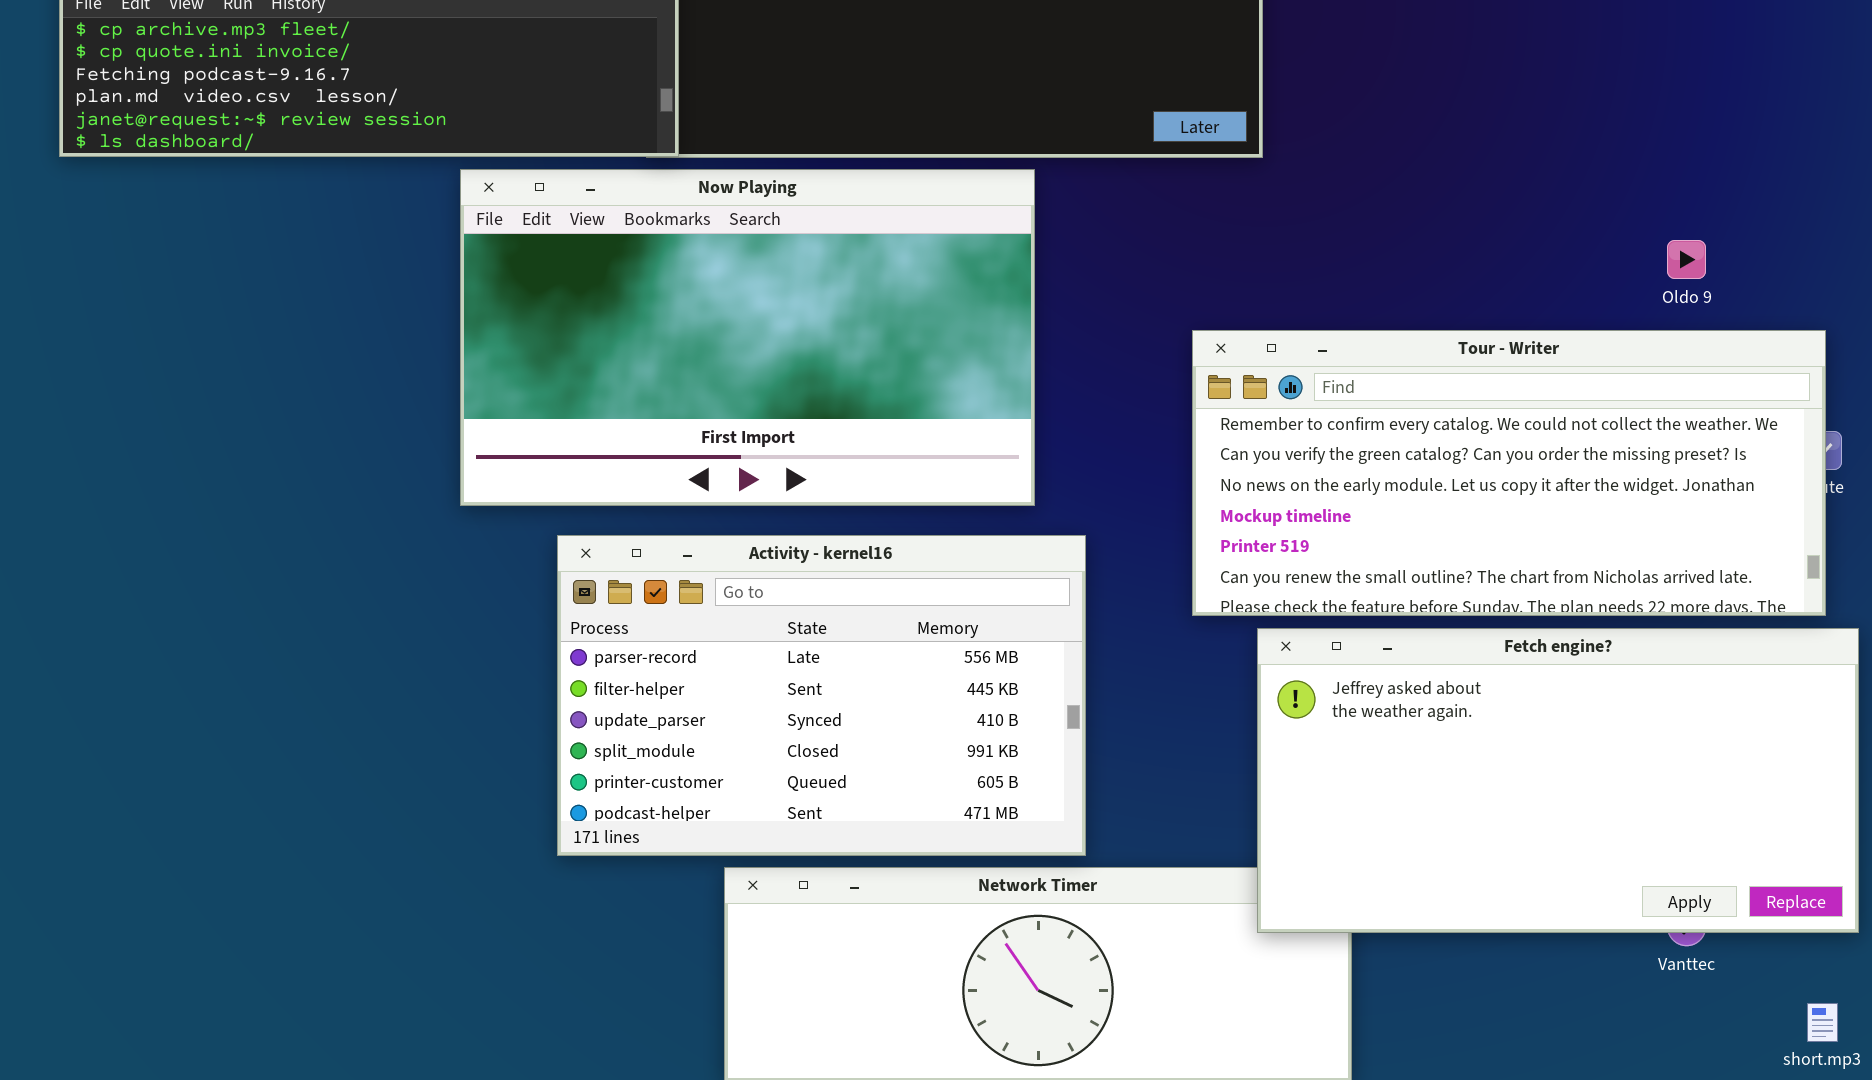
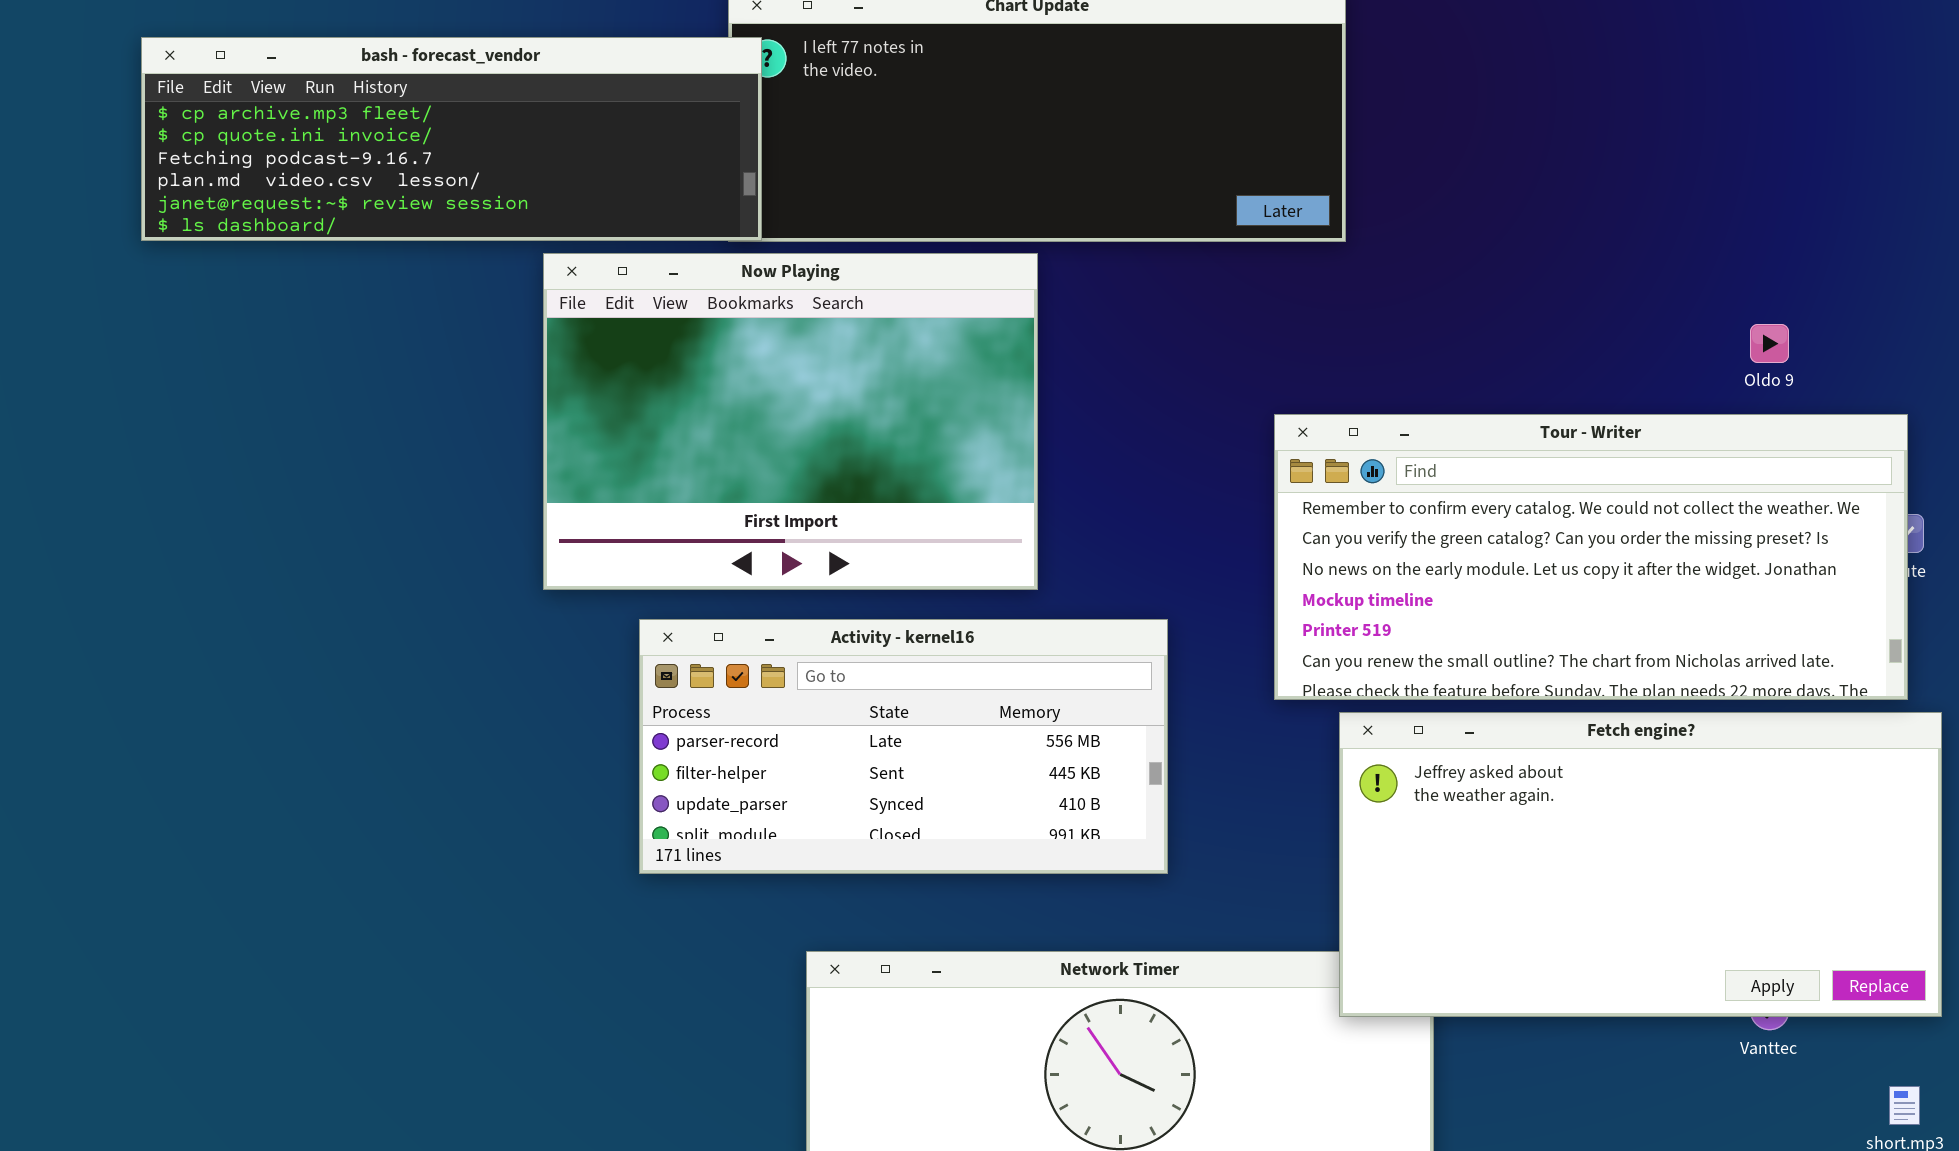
Now Playing: [460,169,1035,506] -> [543,253,1038,590], resized
Activity - kernel16: [557,535,1086,856] -> [639,619,1168,874], resized

